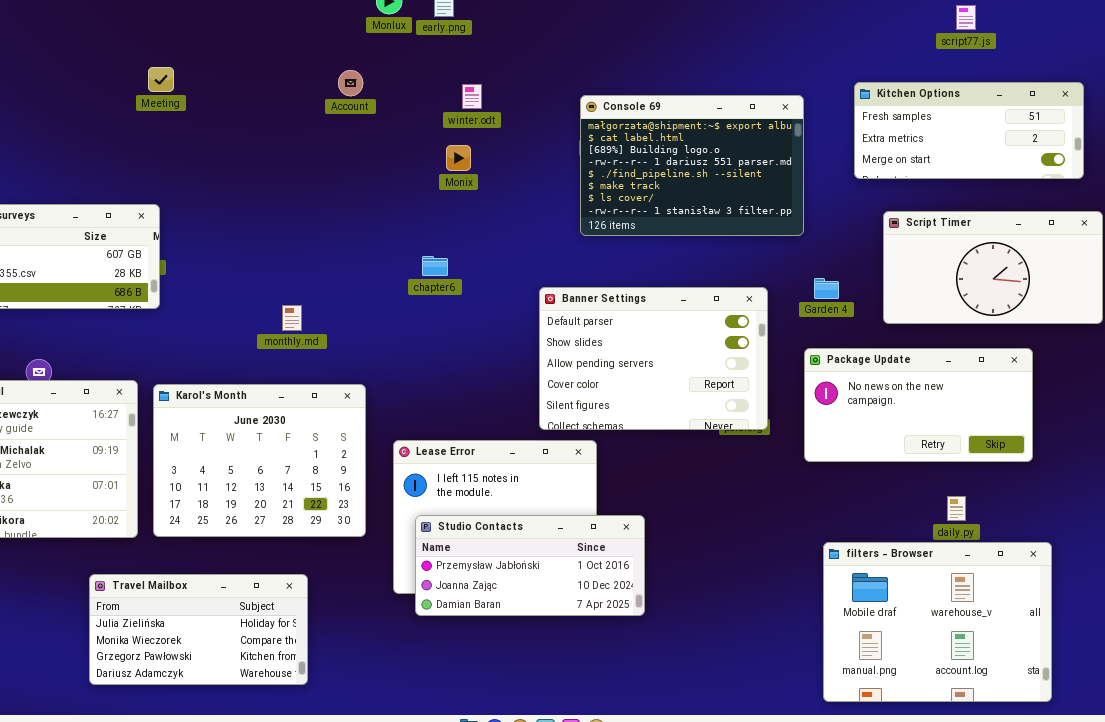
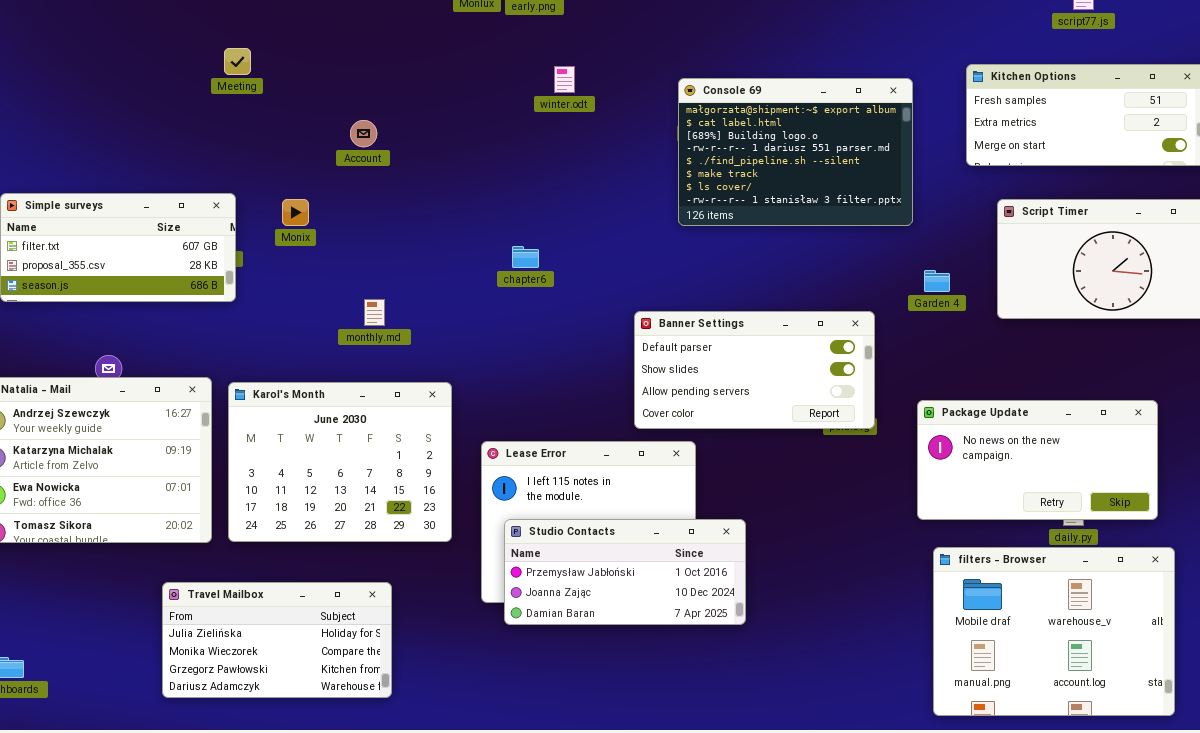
Account: [338,70,363,96] -> [350,120,377,147], moved
Monix: [446,145,471,171] -> [282,199,309,226], moved
Banner Settings: [539,287,768,430] -> [634,311,875,429], resized
Package Update: [804,348,1033,462] -> [917,400,1158,520], moved

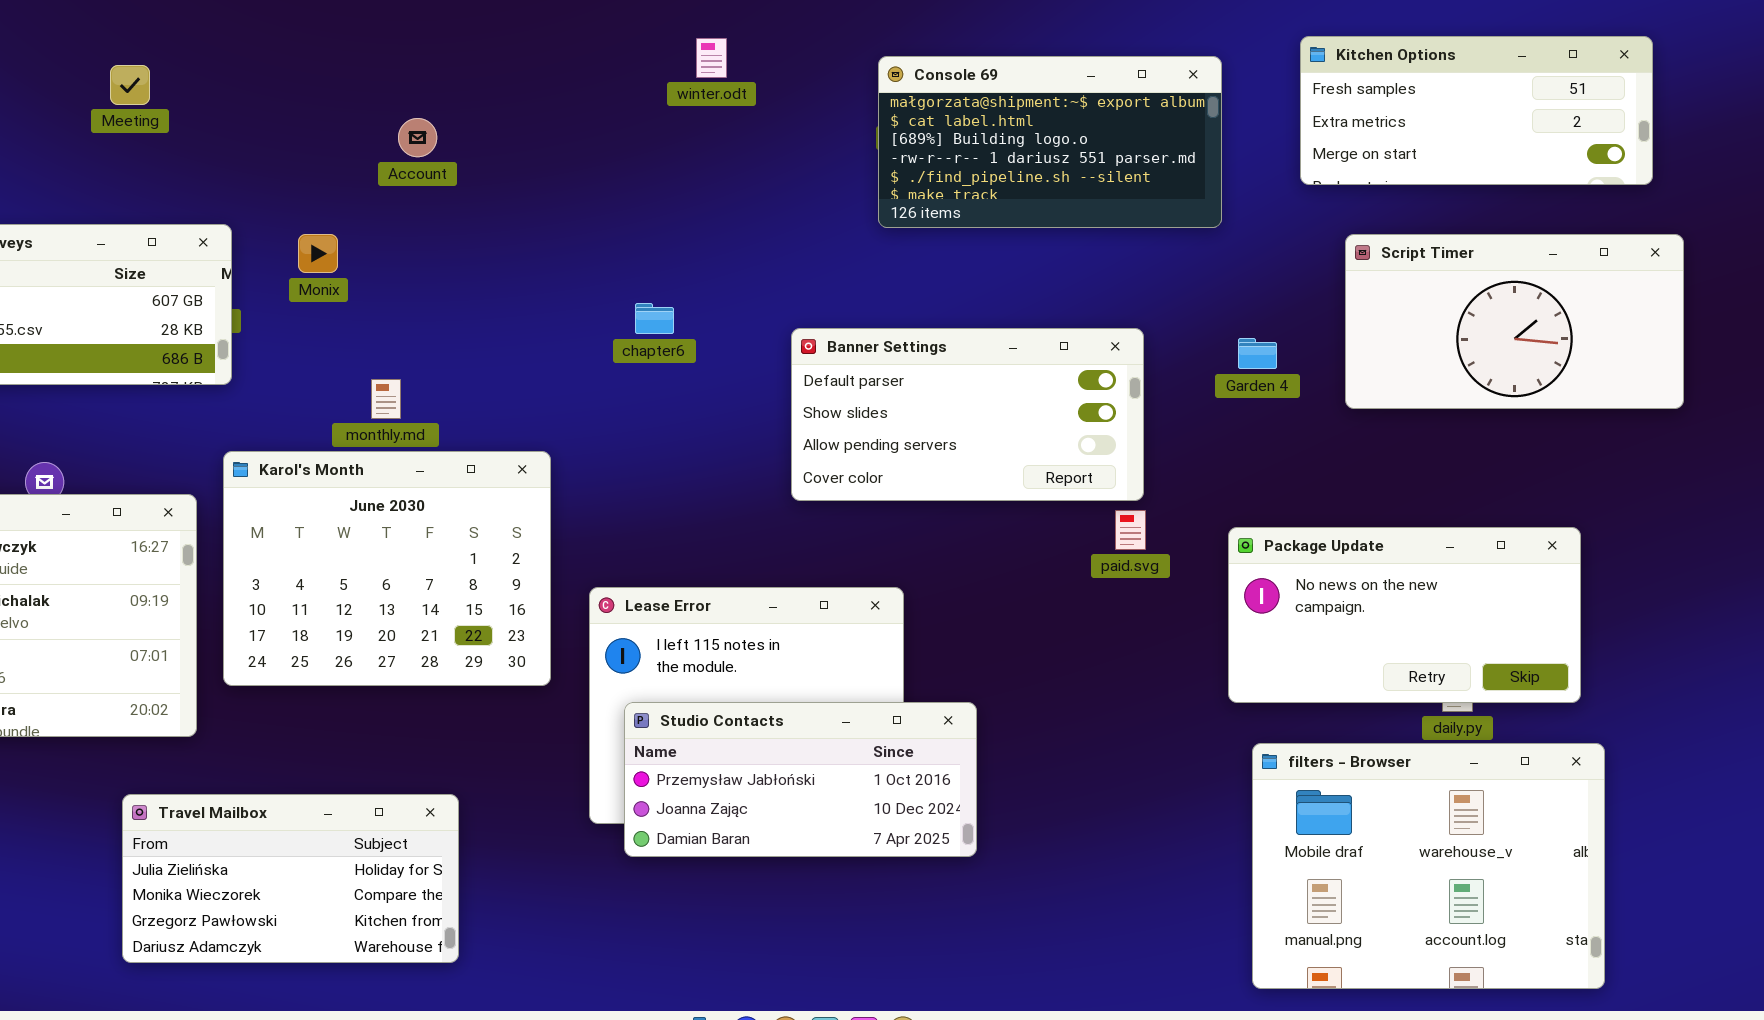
Meeting: [224,48,251,75] -> [110,65,150,105], moved
Console 69: [678,78,913,226] -> [878,56,1222,228], resized
monthly.md: [364,299,385,326] -> [371,379,401,419], moved
Banner Settings: [634,311,875,429] -> [791,328,1144,501], moved
Karol's Month: [228,382,452,542] -> [223,451,551,686], moved

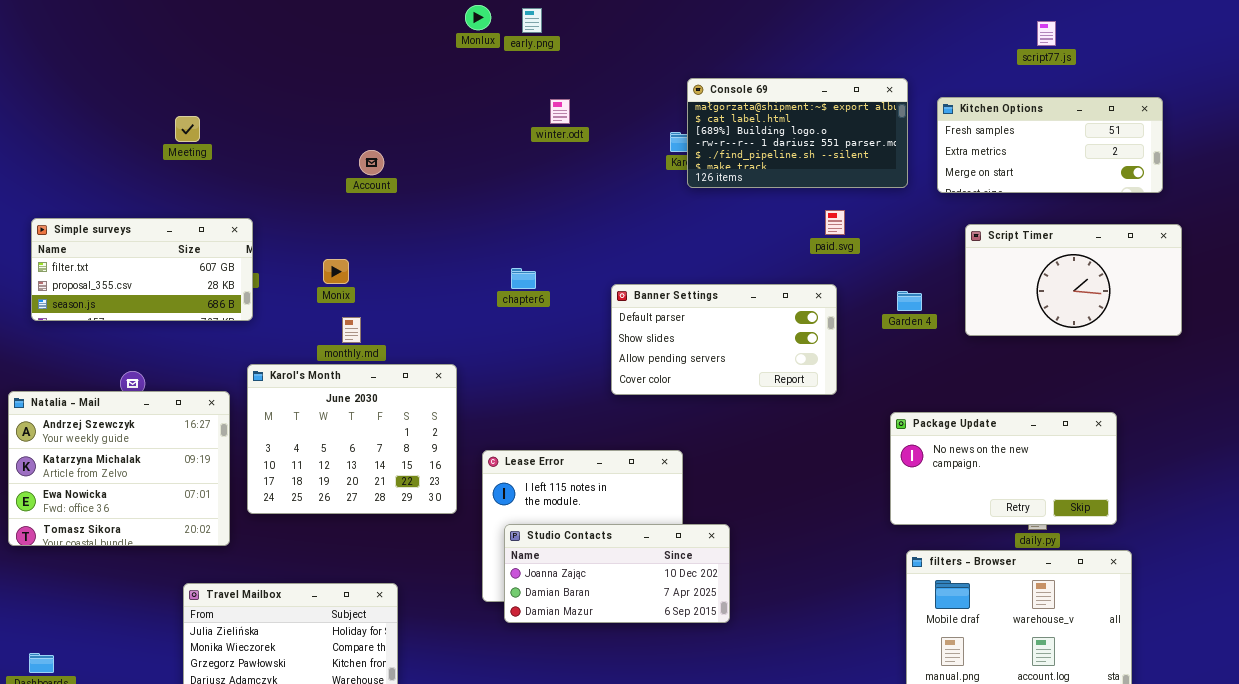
Console 69: [878,56,1222,228] -> [687,78,908,188], moved
Monix: [298,234,338,273] -> [323,259,349,284], moved
paid.svg: [1115,510,1146,550] -> [825,210,845,235], moved
Studio Contacts: [624,702,977,857] -> [504,524,730,623], scrolled down 1 row

